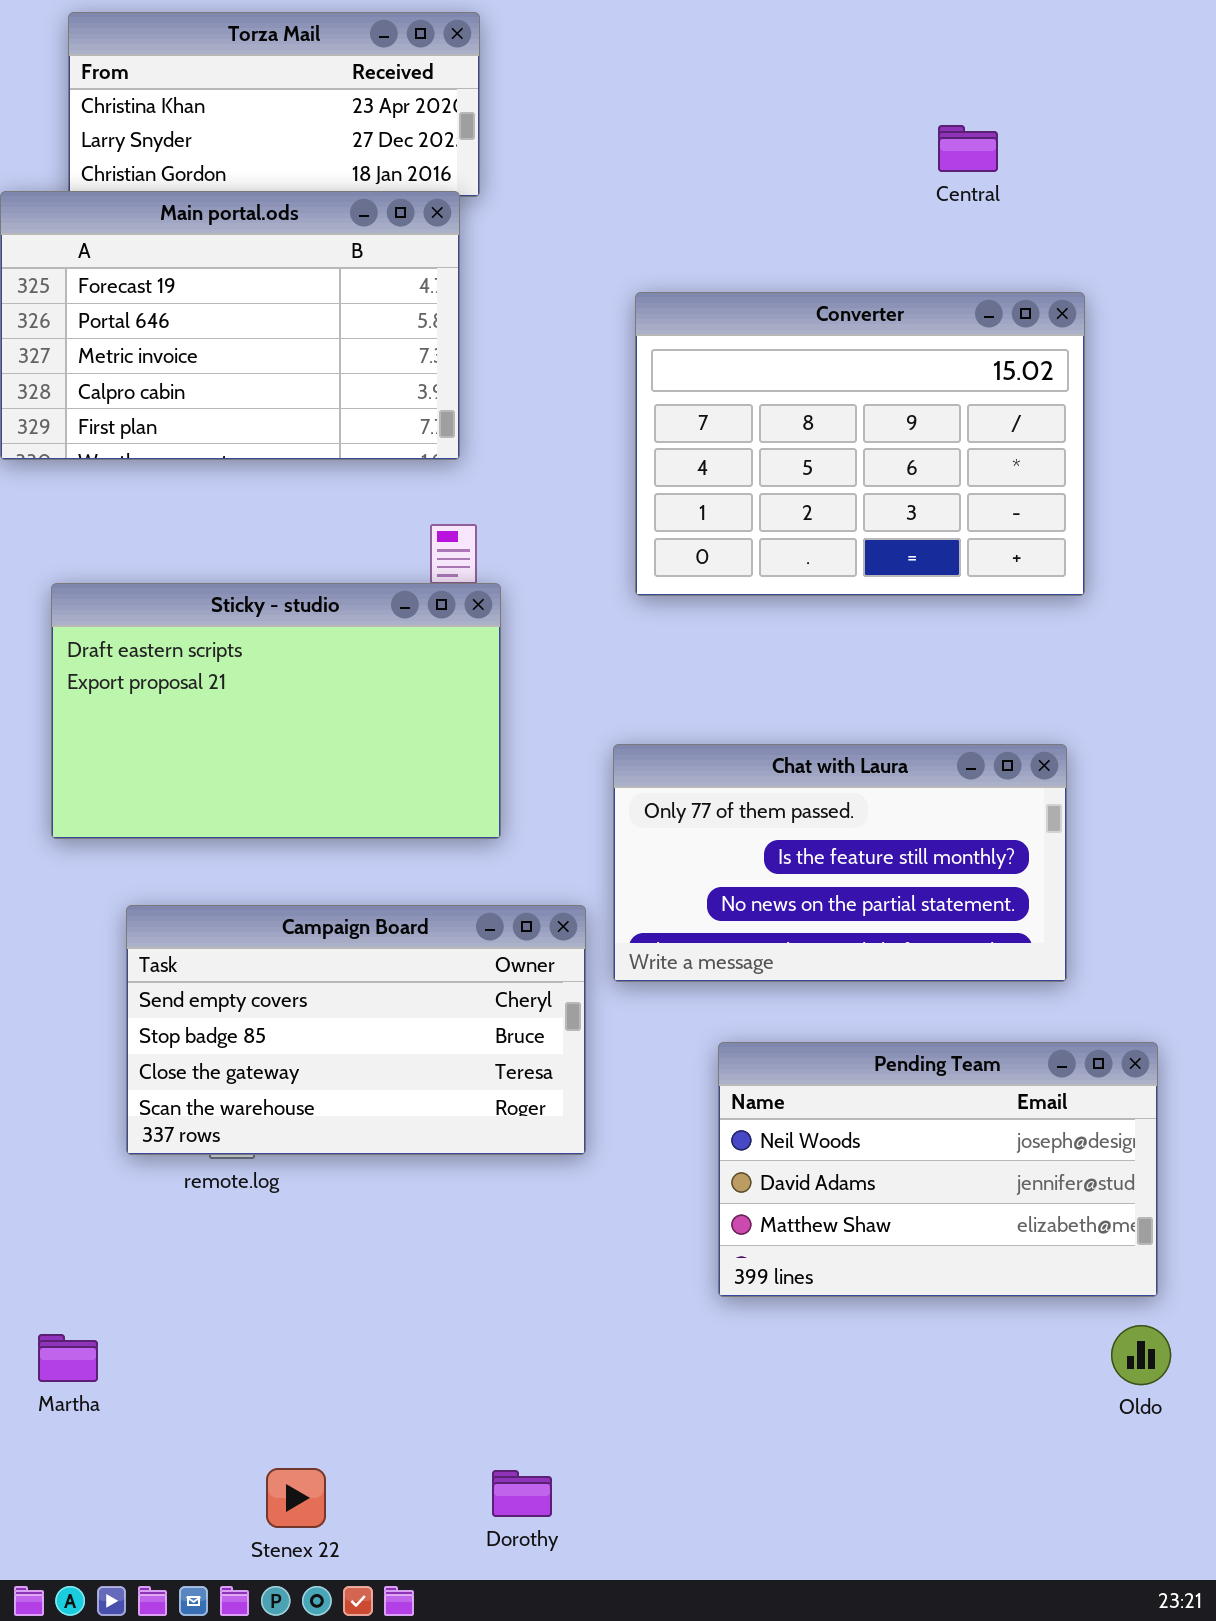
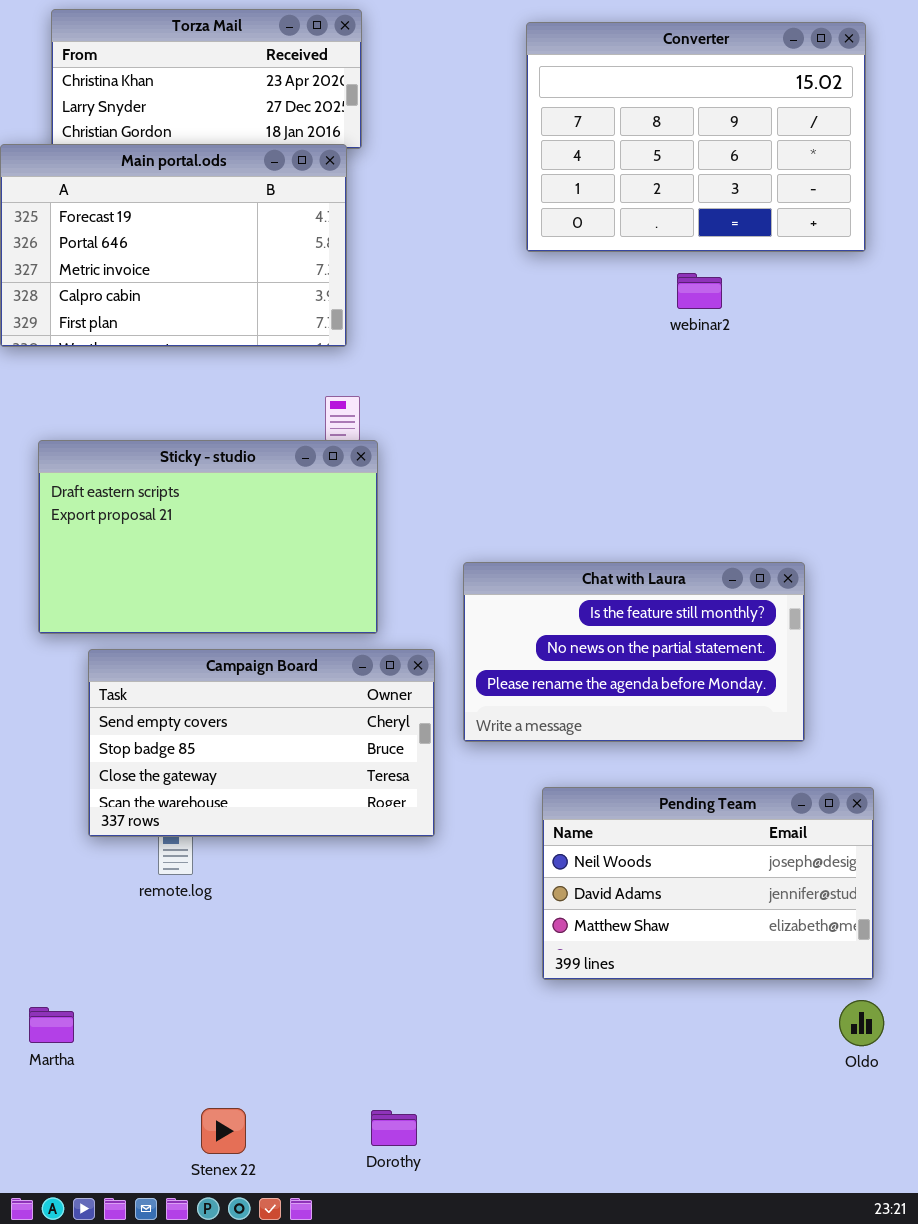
Converter: [635,292,1085,596] -> [526,22,866,252], moved
Chat with Laura: [613,744,1067,982] -> [463,562,805,742], scrolled down 1 row
Campaign Board: [126,905,586,1155] -> [88,649,435,837], moved

